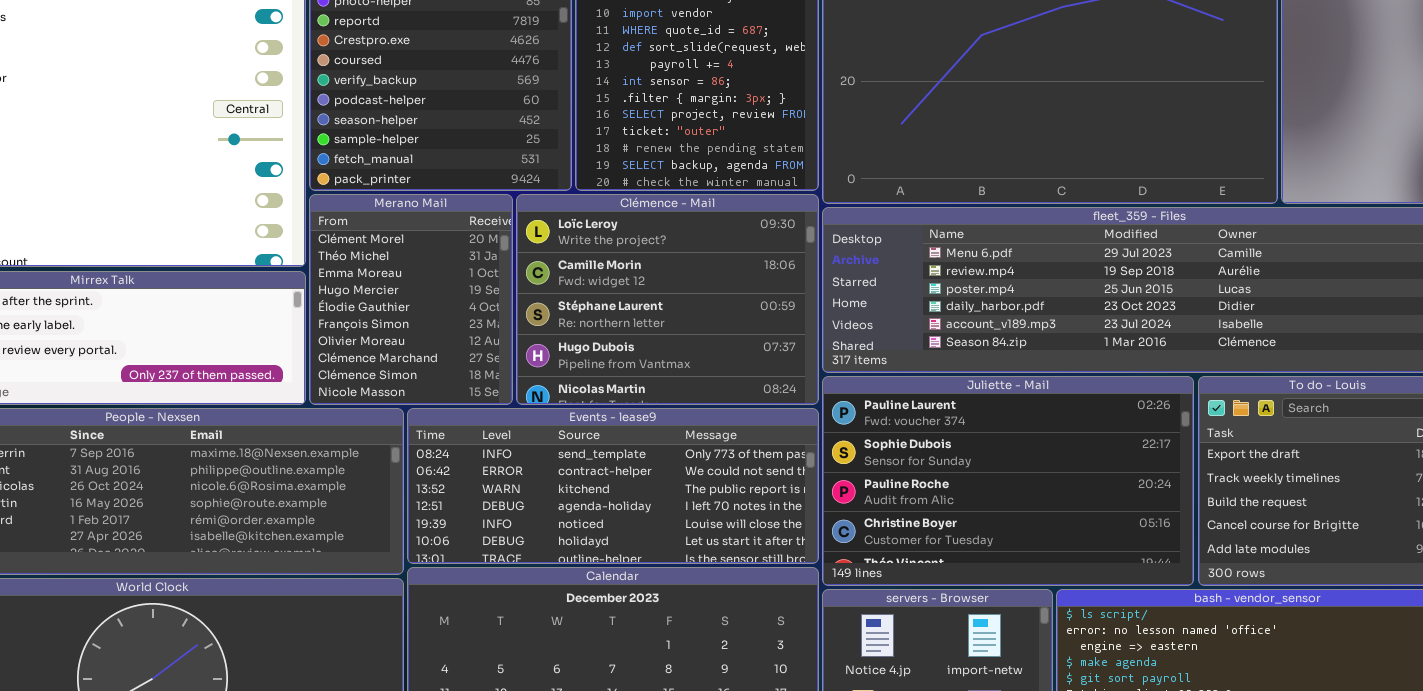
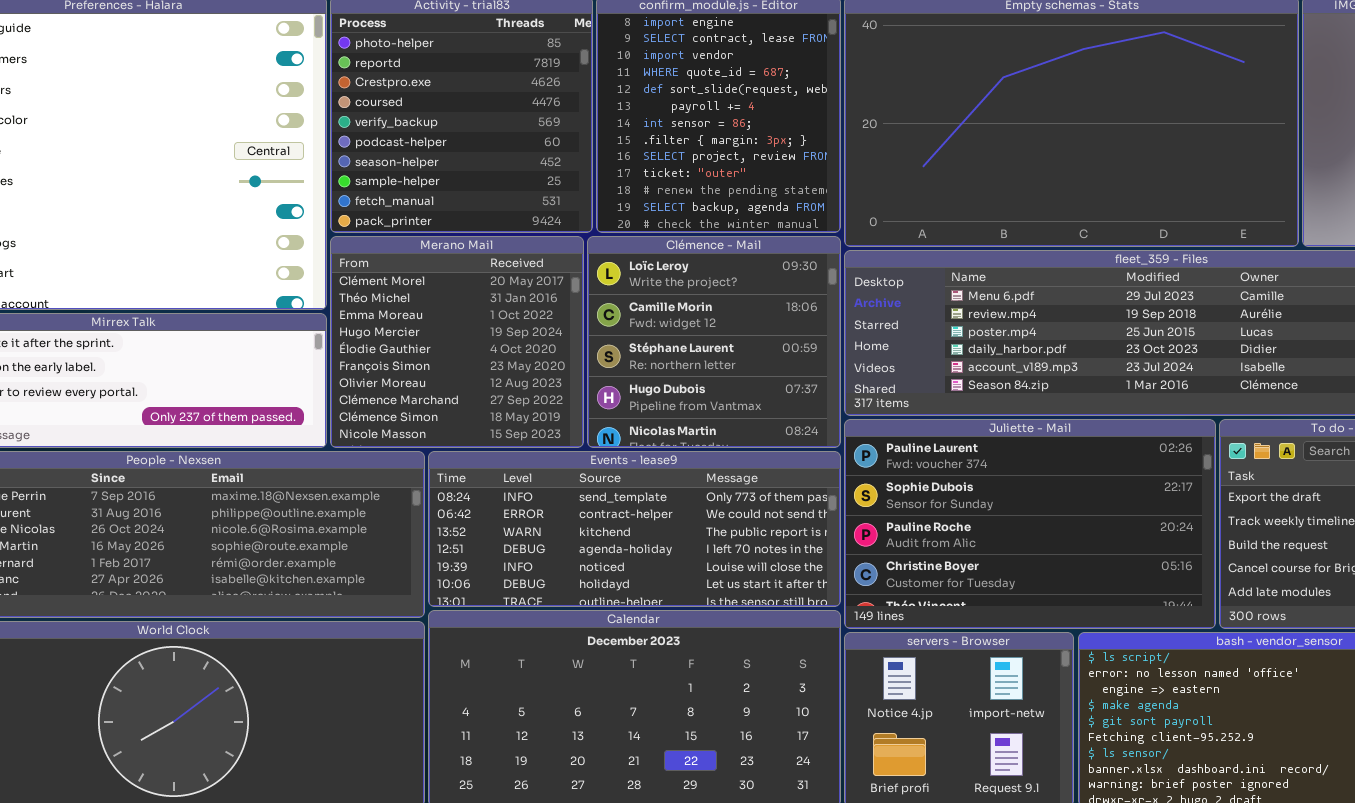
Merano Mail: [309,194,513,405] -> [330,236,584,448], resized
Clémence - Mail: [516,194,819,405] -> [587,236,841,448], resized

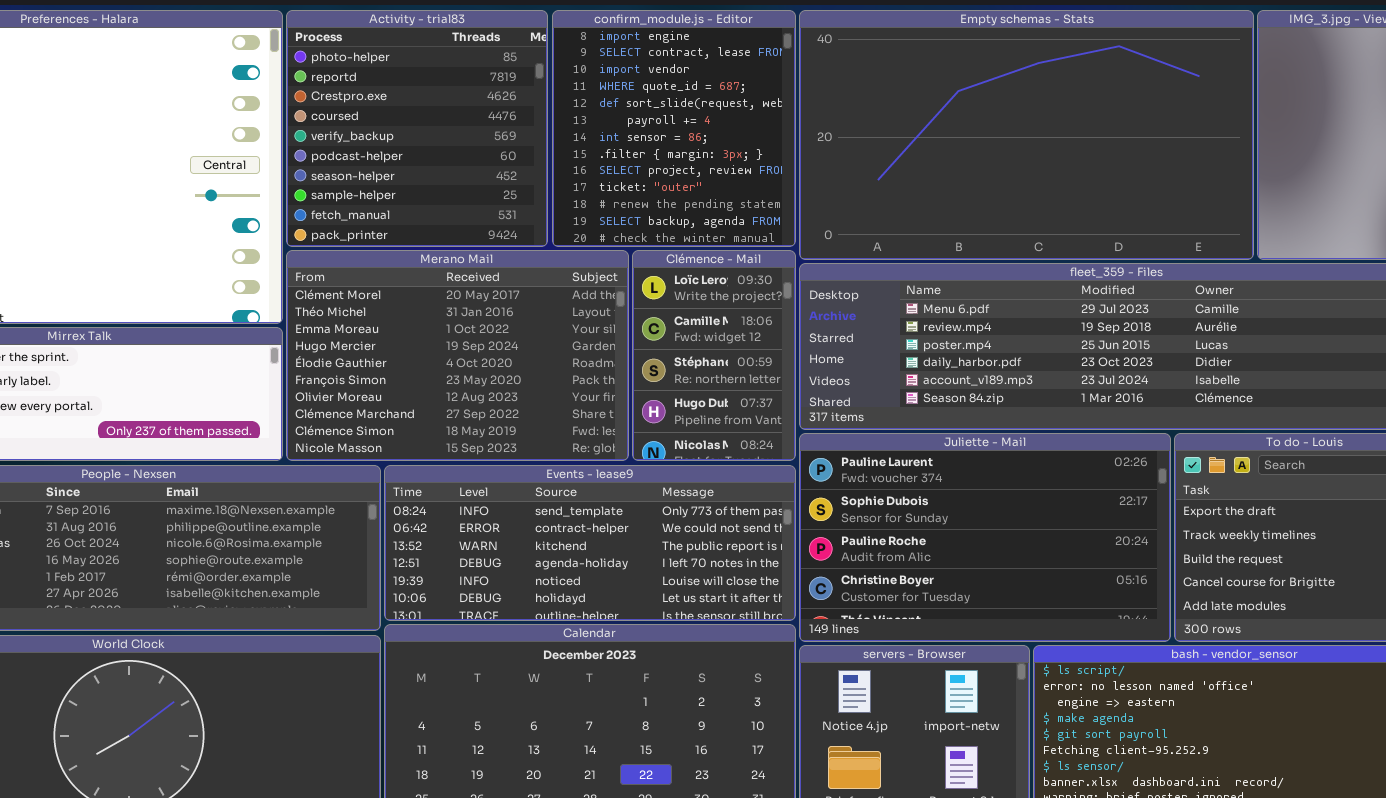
Merano Mail: [330,236,584,448] -> [286,250,629,461], resized
Clémence - Mail: [587,236,841,448] -> [632,250,796,461], resized

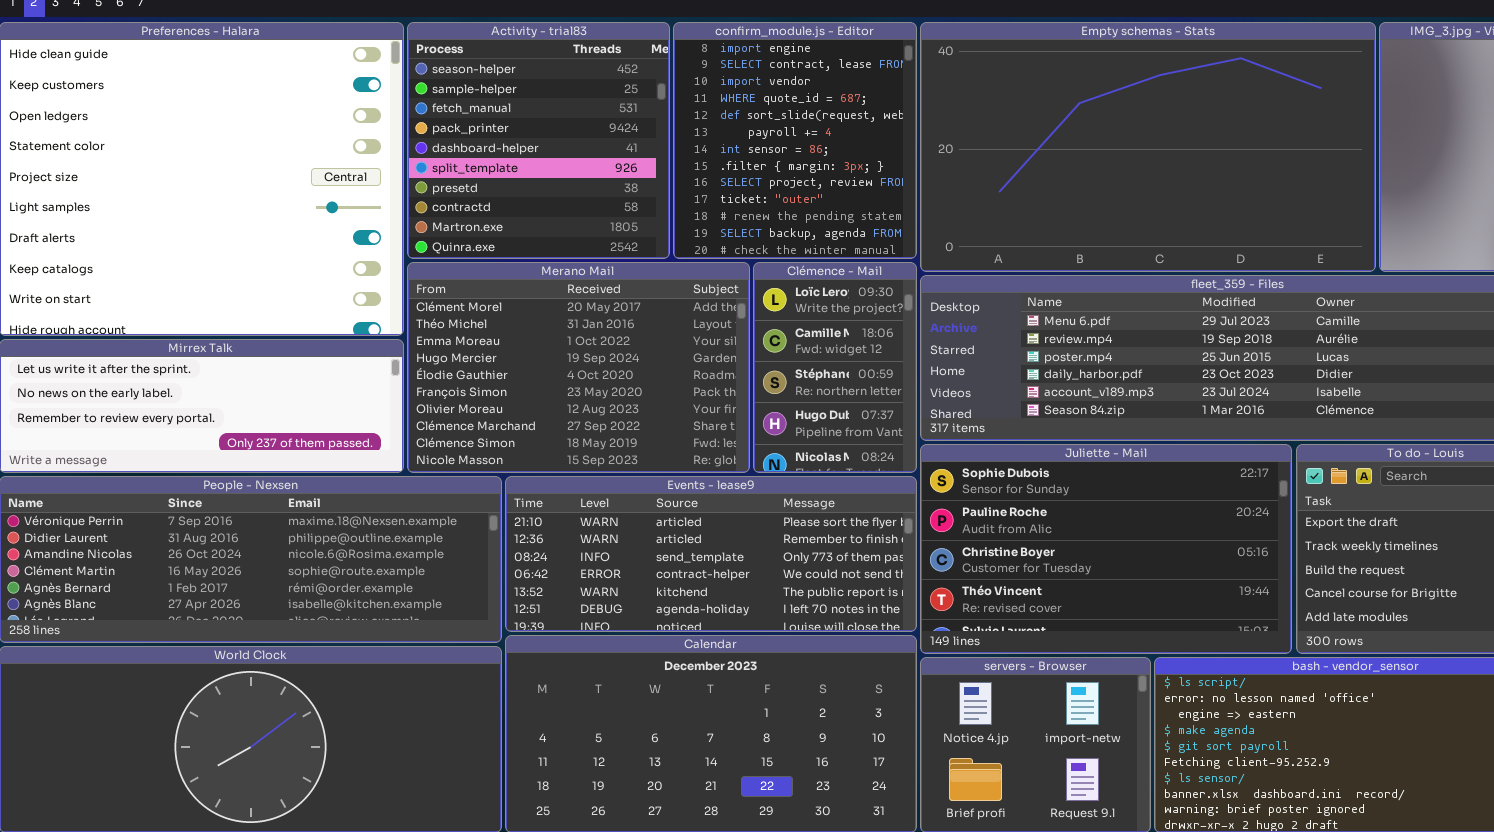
Activity - trial83: [286,10,548,247] -> [407,22,670,259], scrolled down 6 rows
Juliette - Mail: [799,433,1171,642] -> [920,444,1292,654], scrolled down 1 row
Events - lease9: [384,465,796,621] -> [505,476,917,632], scrolled up 2 rows

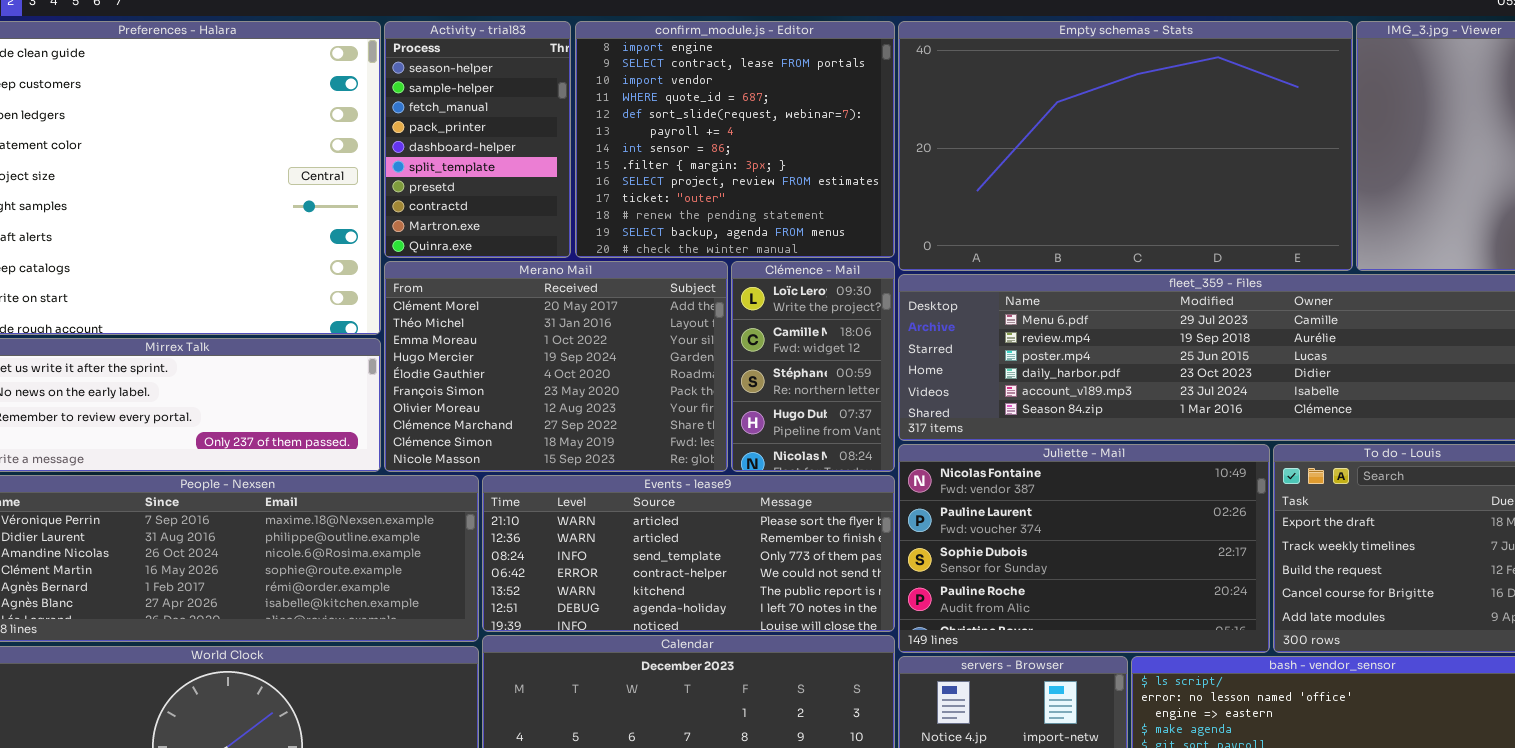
Activity - trial83: [407,22,670,259] -> [384,21,571,258], resized
confirm_module.js - Editor: [673,22,917,259] -> [575,21,895,258], resized
Juliette - Mail: [920,444,1292,654] -> [898,444,1270,653], scrolled up 2 rows

